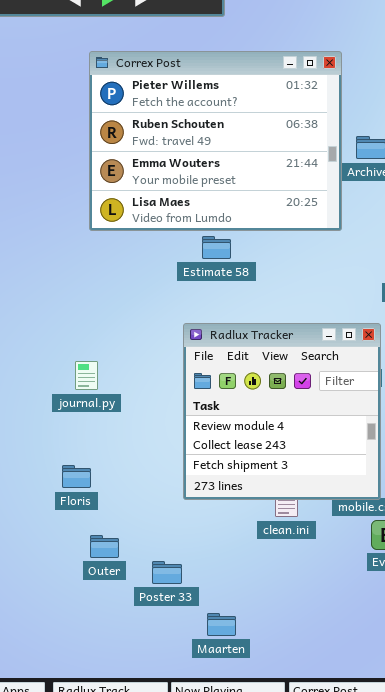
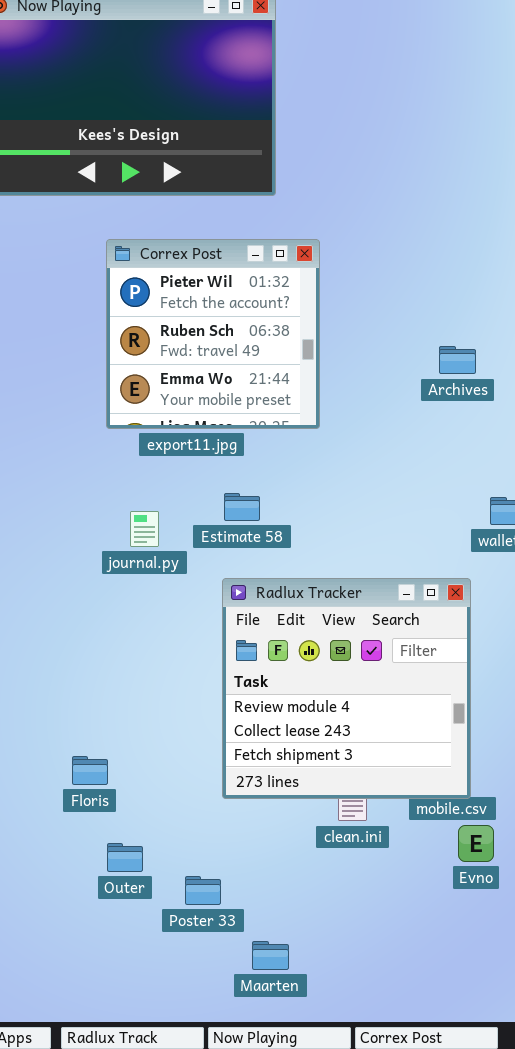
Correx Post: [89,51,342,231] -> [106,239,320,429], resized
Estimate 58: [202,236,231,259] -> [224,493,260,521], moved
journal.py: [75,361,98,390] -> [130,511,159,547], moved

